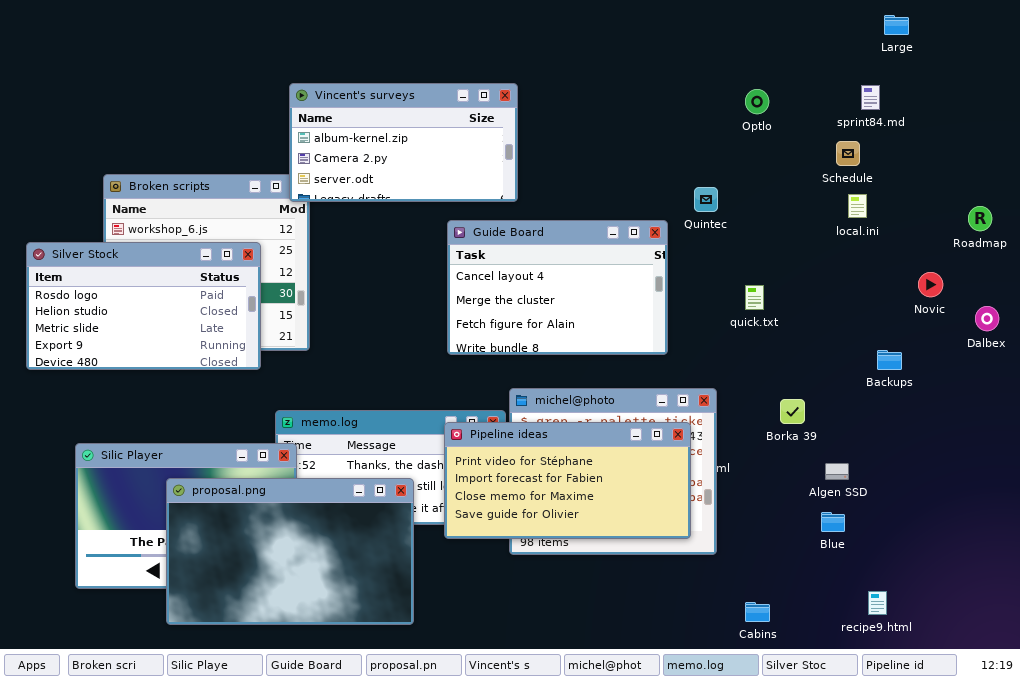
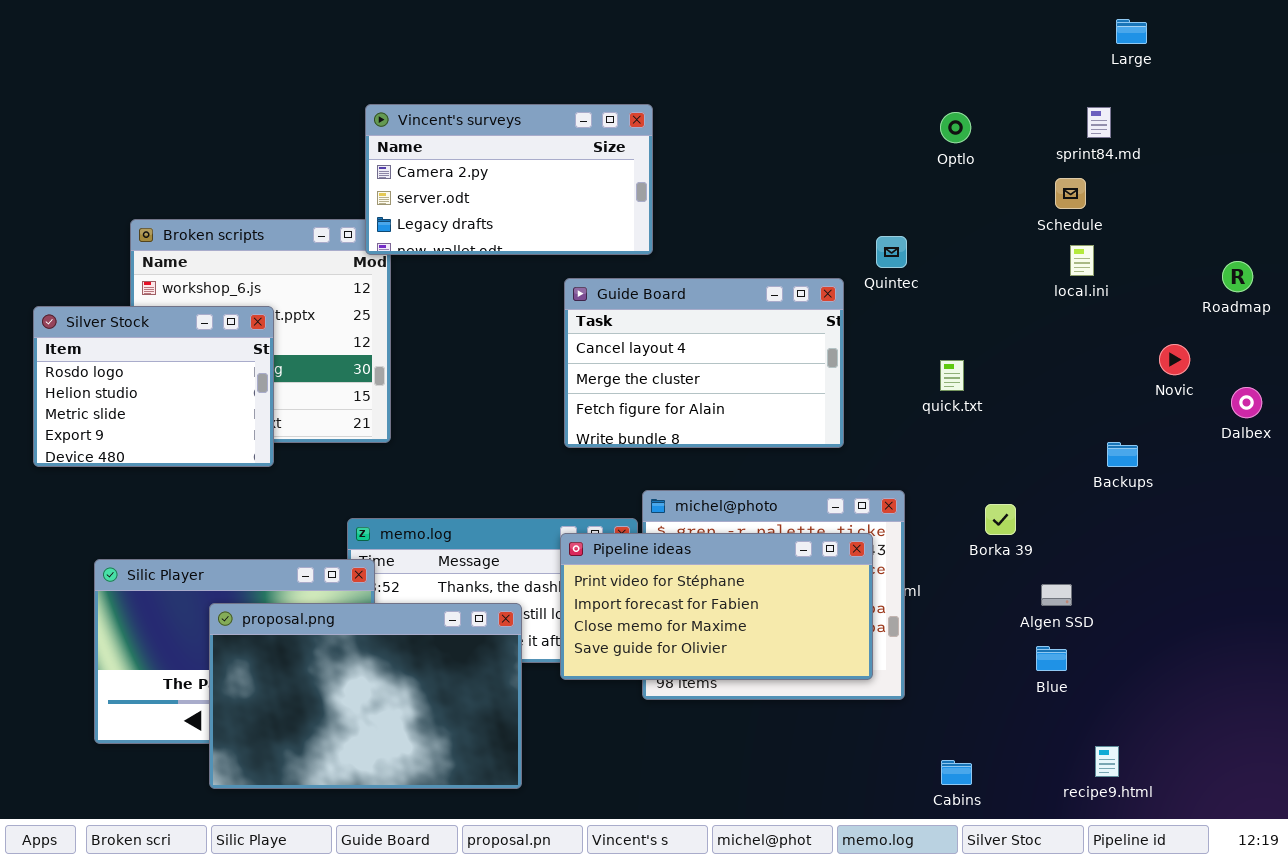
Vincent's surveys: [289,83,518,202] -> [365,104,653,255], scrolled down 1 row
Silver Stock: [26,242,261,370] -> [33,306,274,467], resized

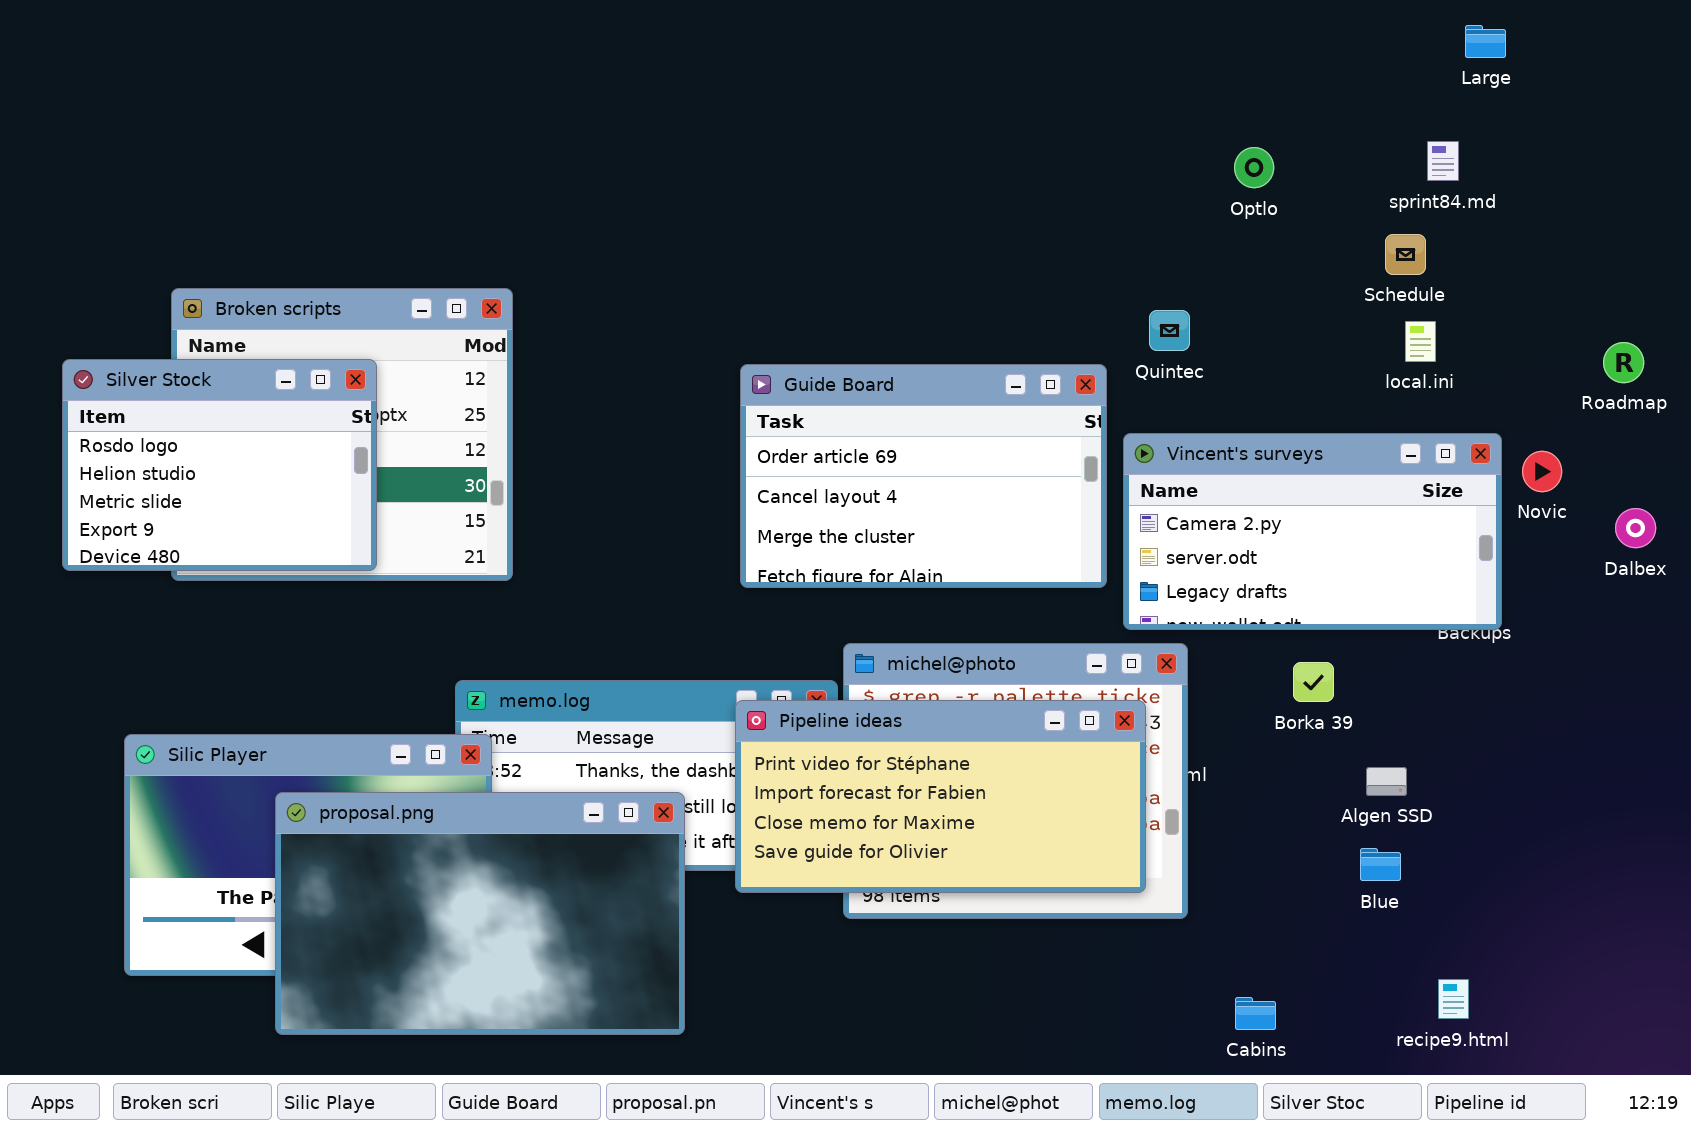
Vincent's surveys: [365,104,653,255] -> [1123,433,1502,630], moved
Guide Board: [564,278,844,448] -> [740,364,1107,588], scrolled up 1 row
Silver Stock: [33,306,274,467] -> [62,359,377,571], moved

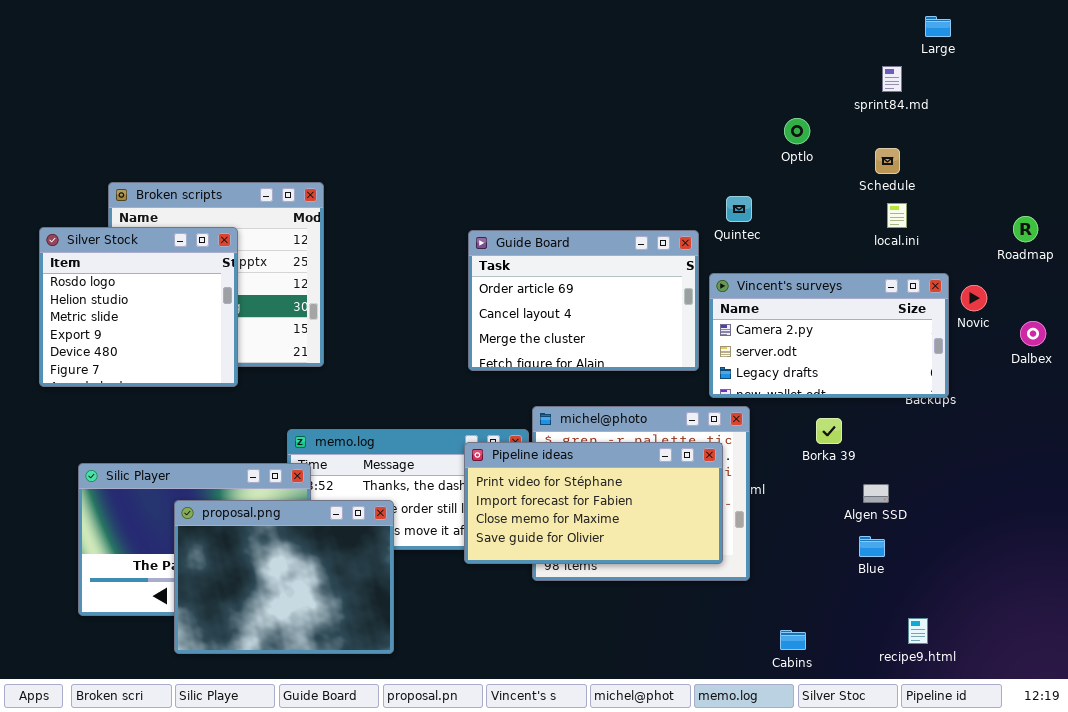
sprint84.md: [1427,141,1459,181] -> [882,66,902,92], moved
Optlo: [1234,147,1274,188] -> [784,118,810,144], moved
Silver Stock: [62,359,377,571] -> [39,227,238,387], resized
proposal.png: [275,792,685,1035] -> [174,500,394,654], resized

